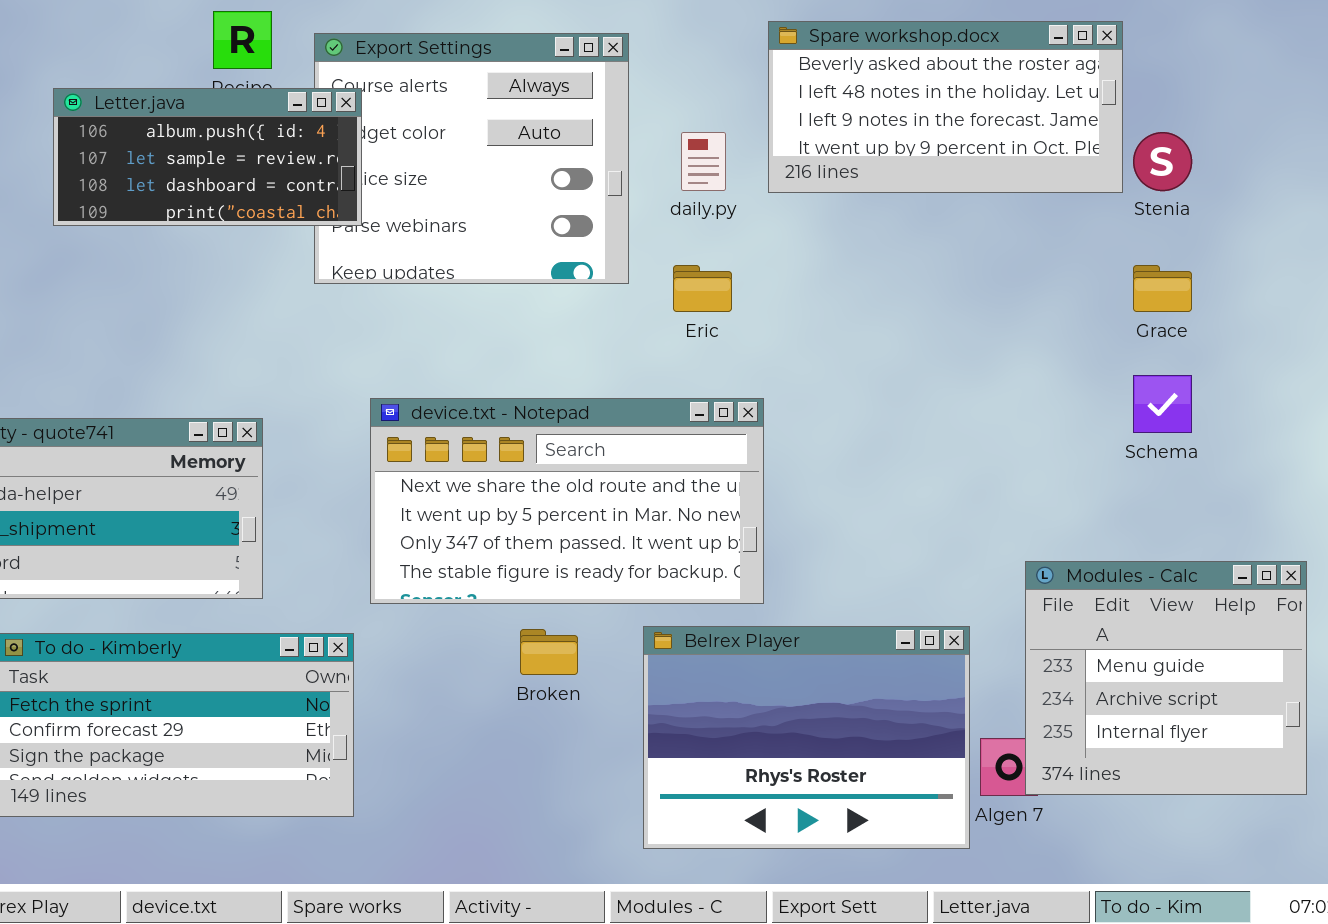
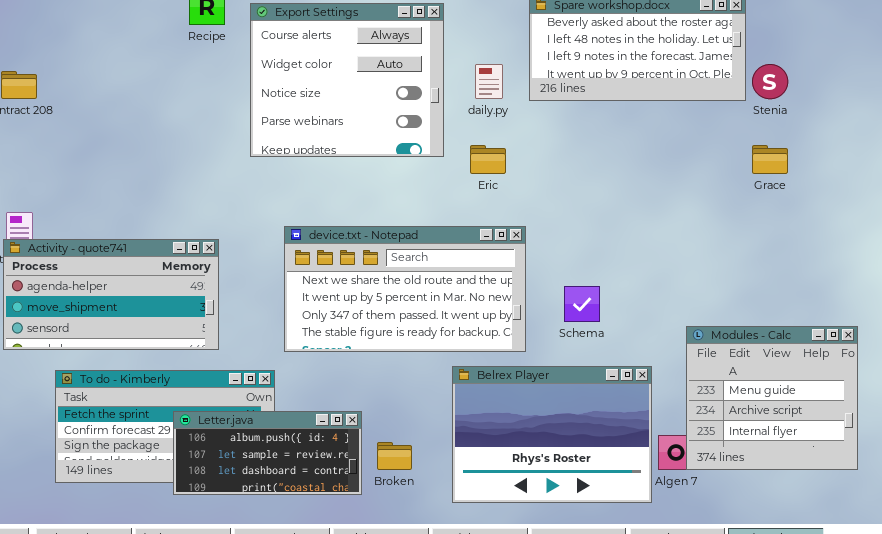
Letter.java: [53,88,362,226] -> [173,411,362,495], moved
Schema: [1133,375,1192,433] -> [564,286,600,322], moved
Broken: [520,629,578,675] -> [377,442,412,470], moved

